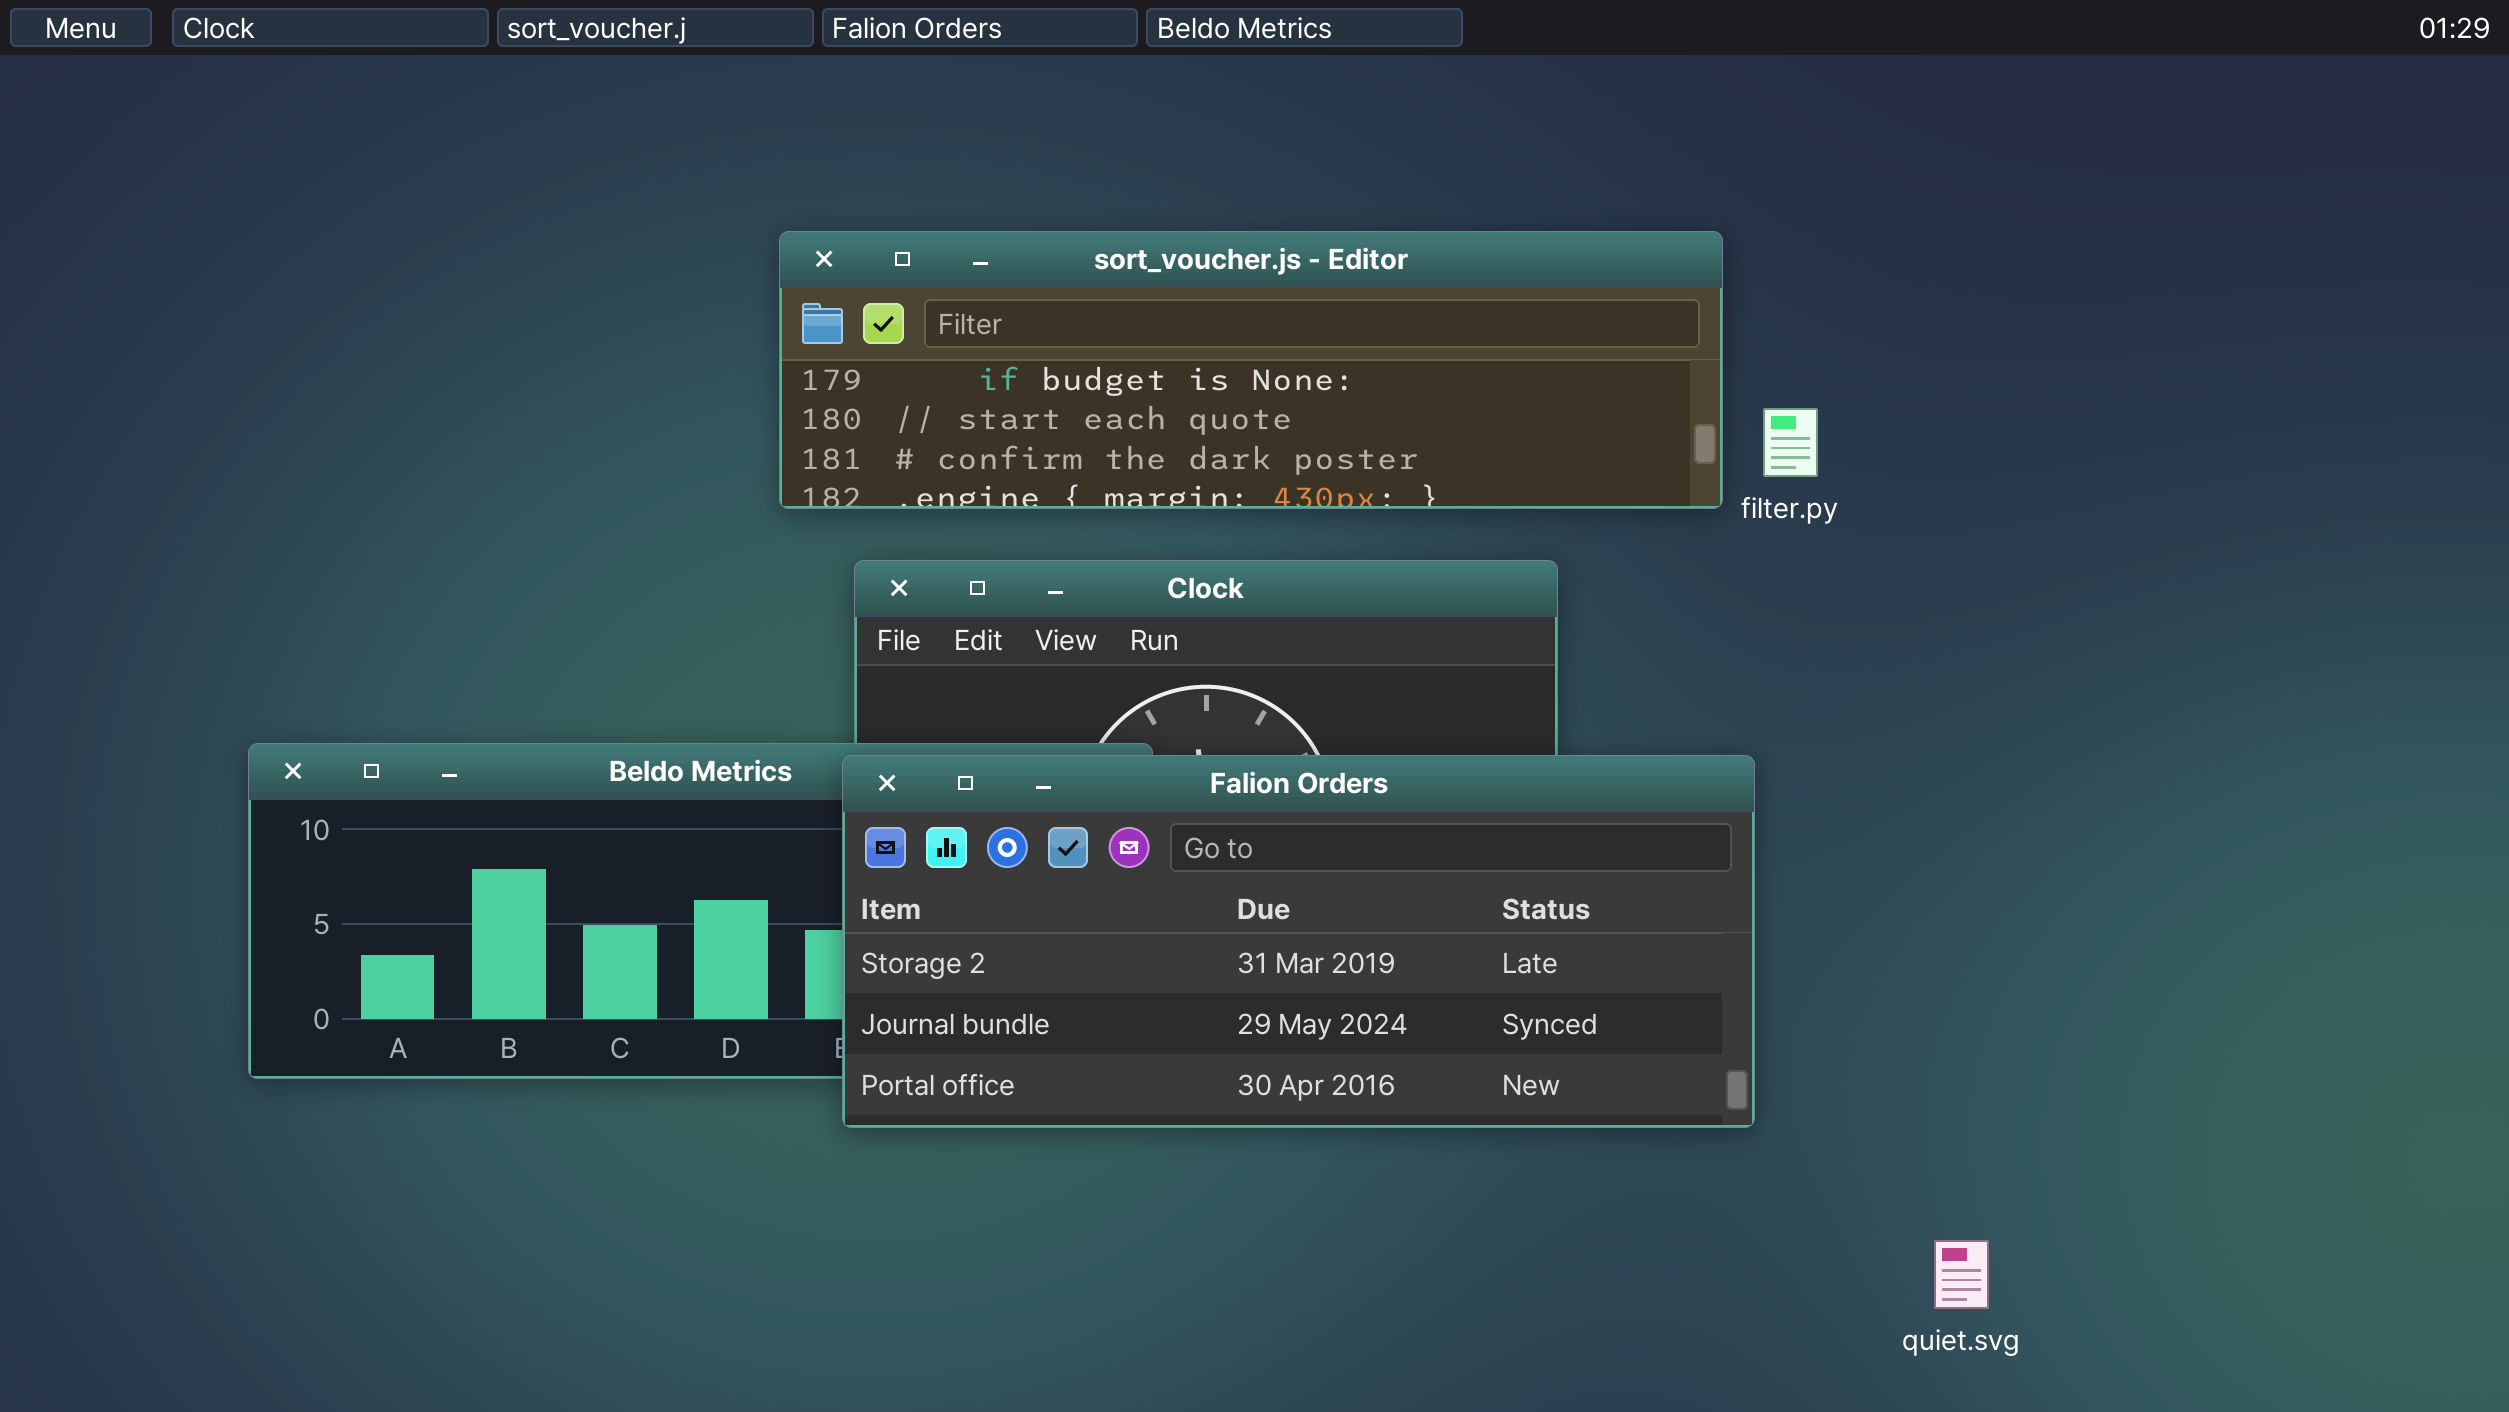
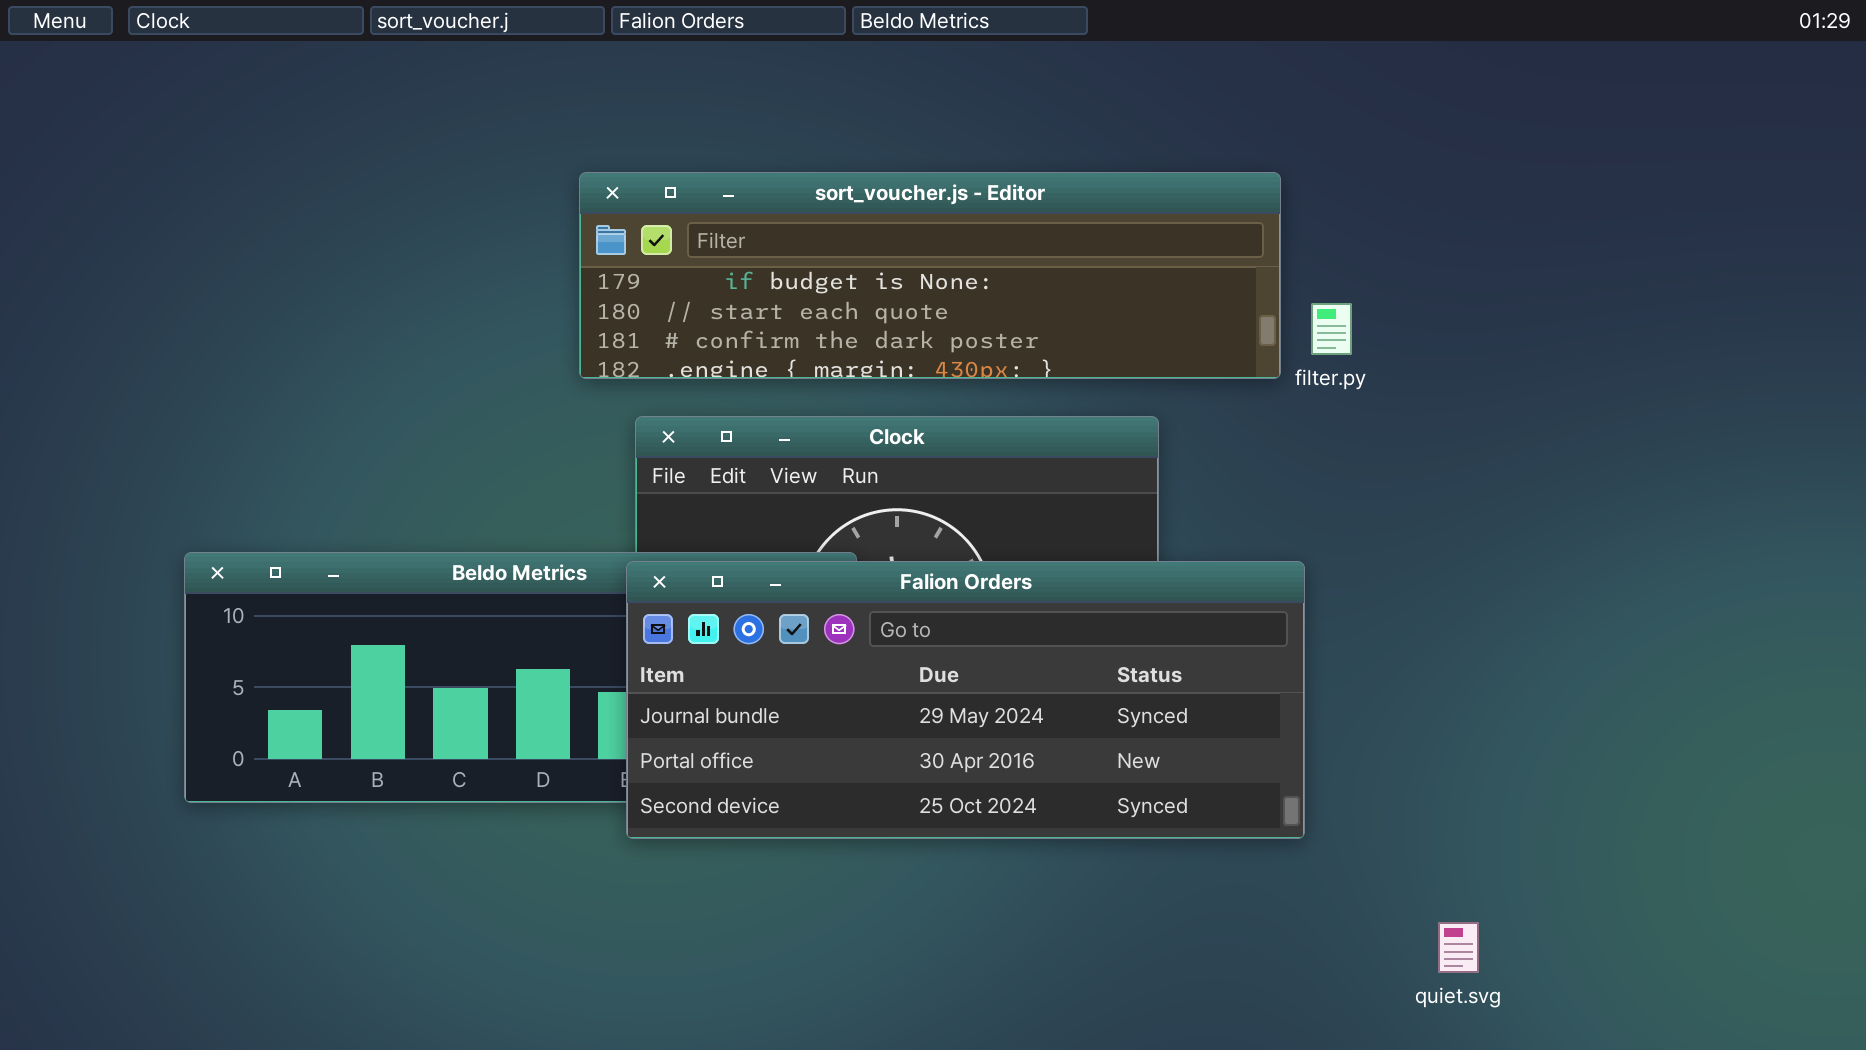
Falion Orders: [842,755,1755,1128] -> [626,561,1305,839], scrolled down 1 row

